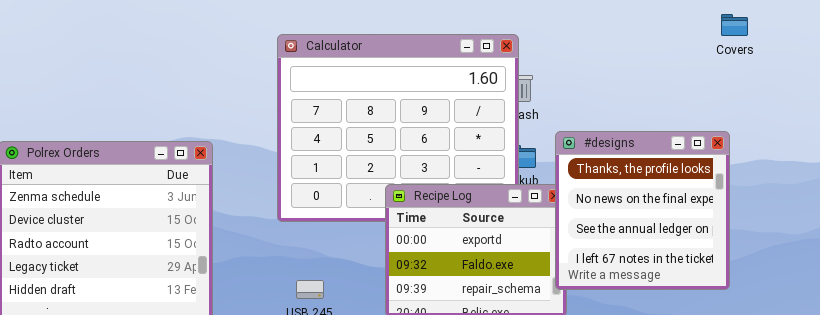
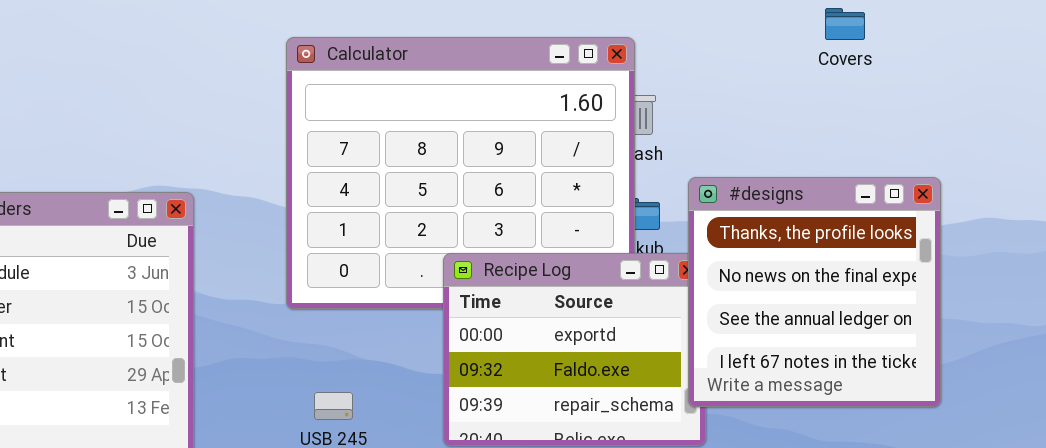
Covers: [721,14,748,36] -> [825,8,865,40], moved

